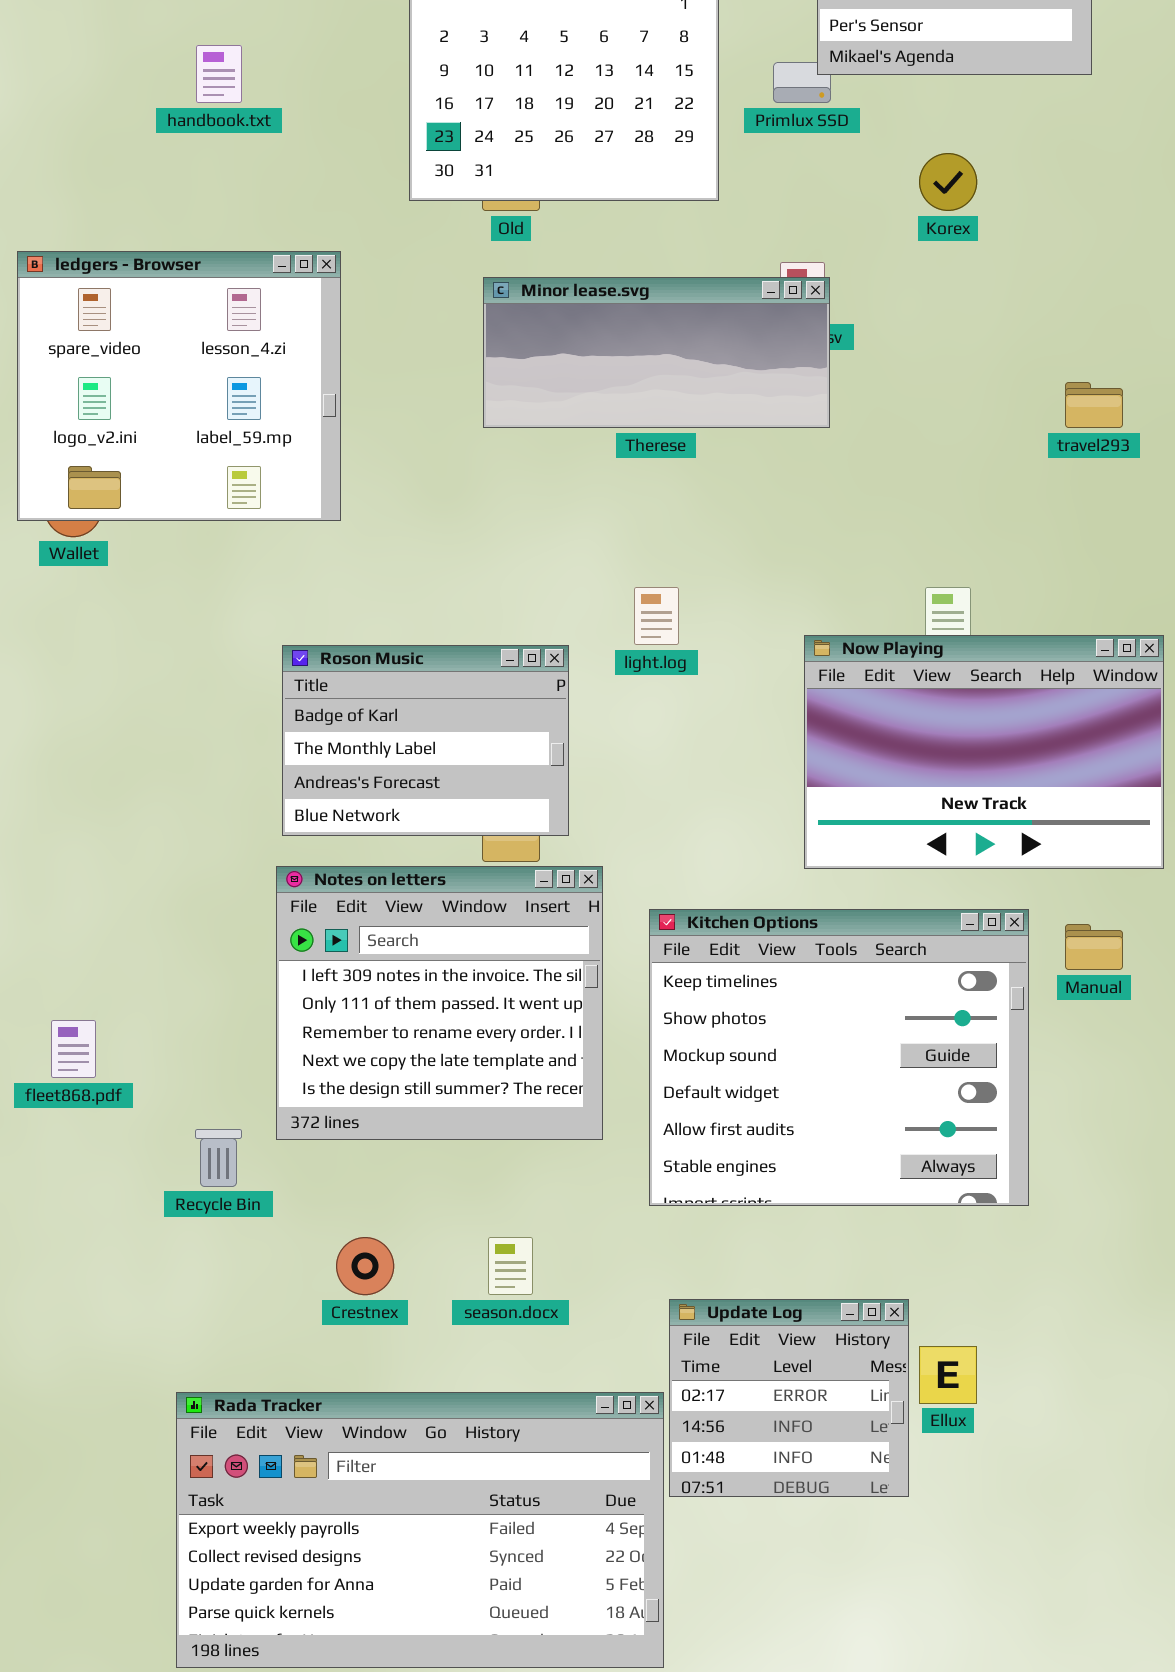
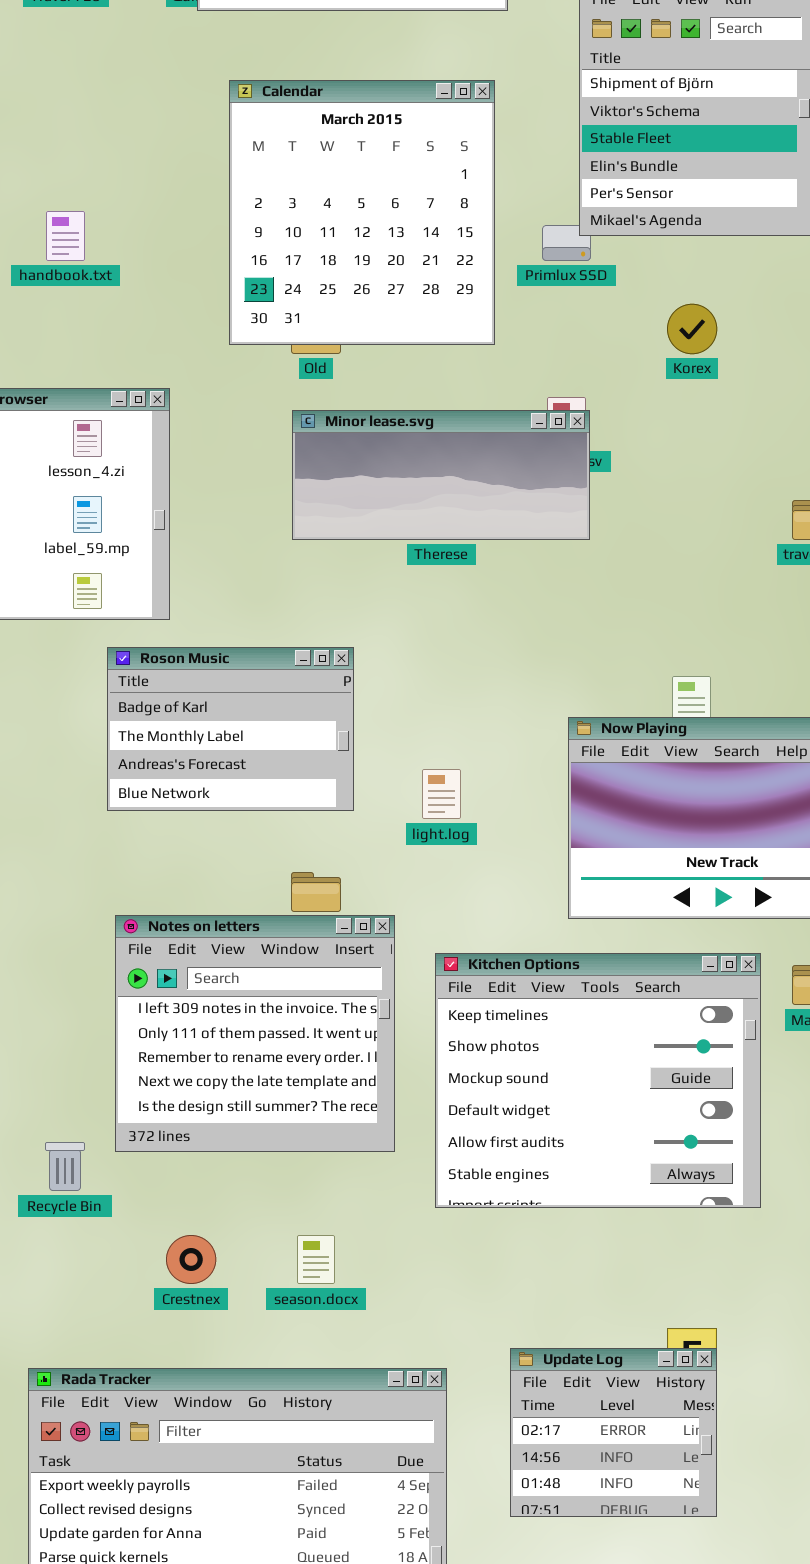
light.log: [634,587,679,645] -> [422,769,461,819], moved
Roson Music: [282,645,569,836] -> [107,647,354,811], moved
Update Log: [669,1299,909,1497] -> [510,1348,717,1517], moved

